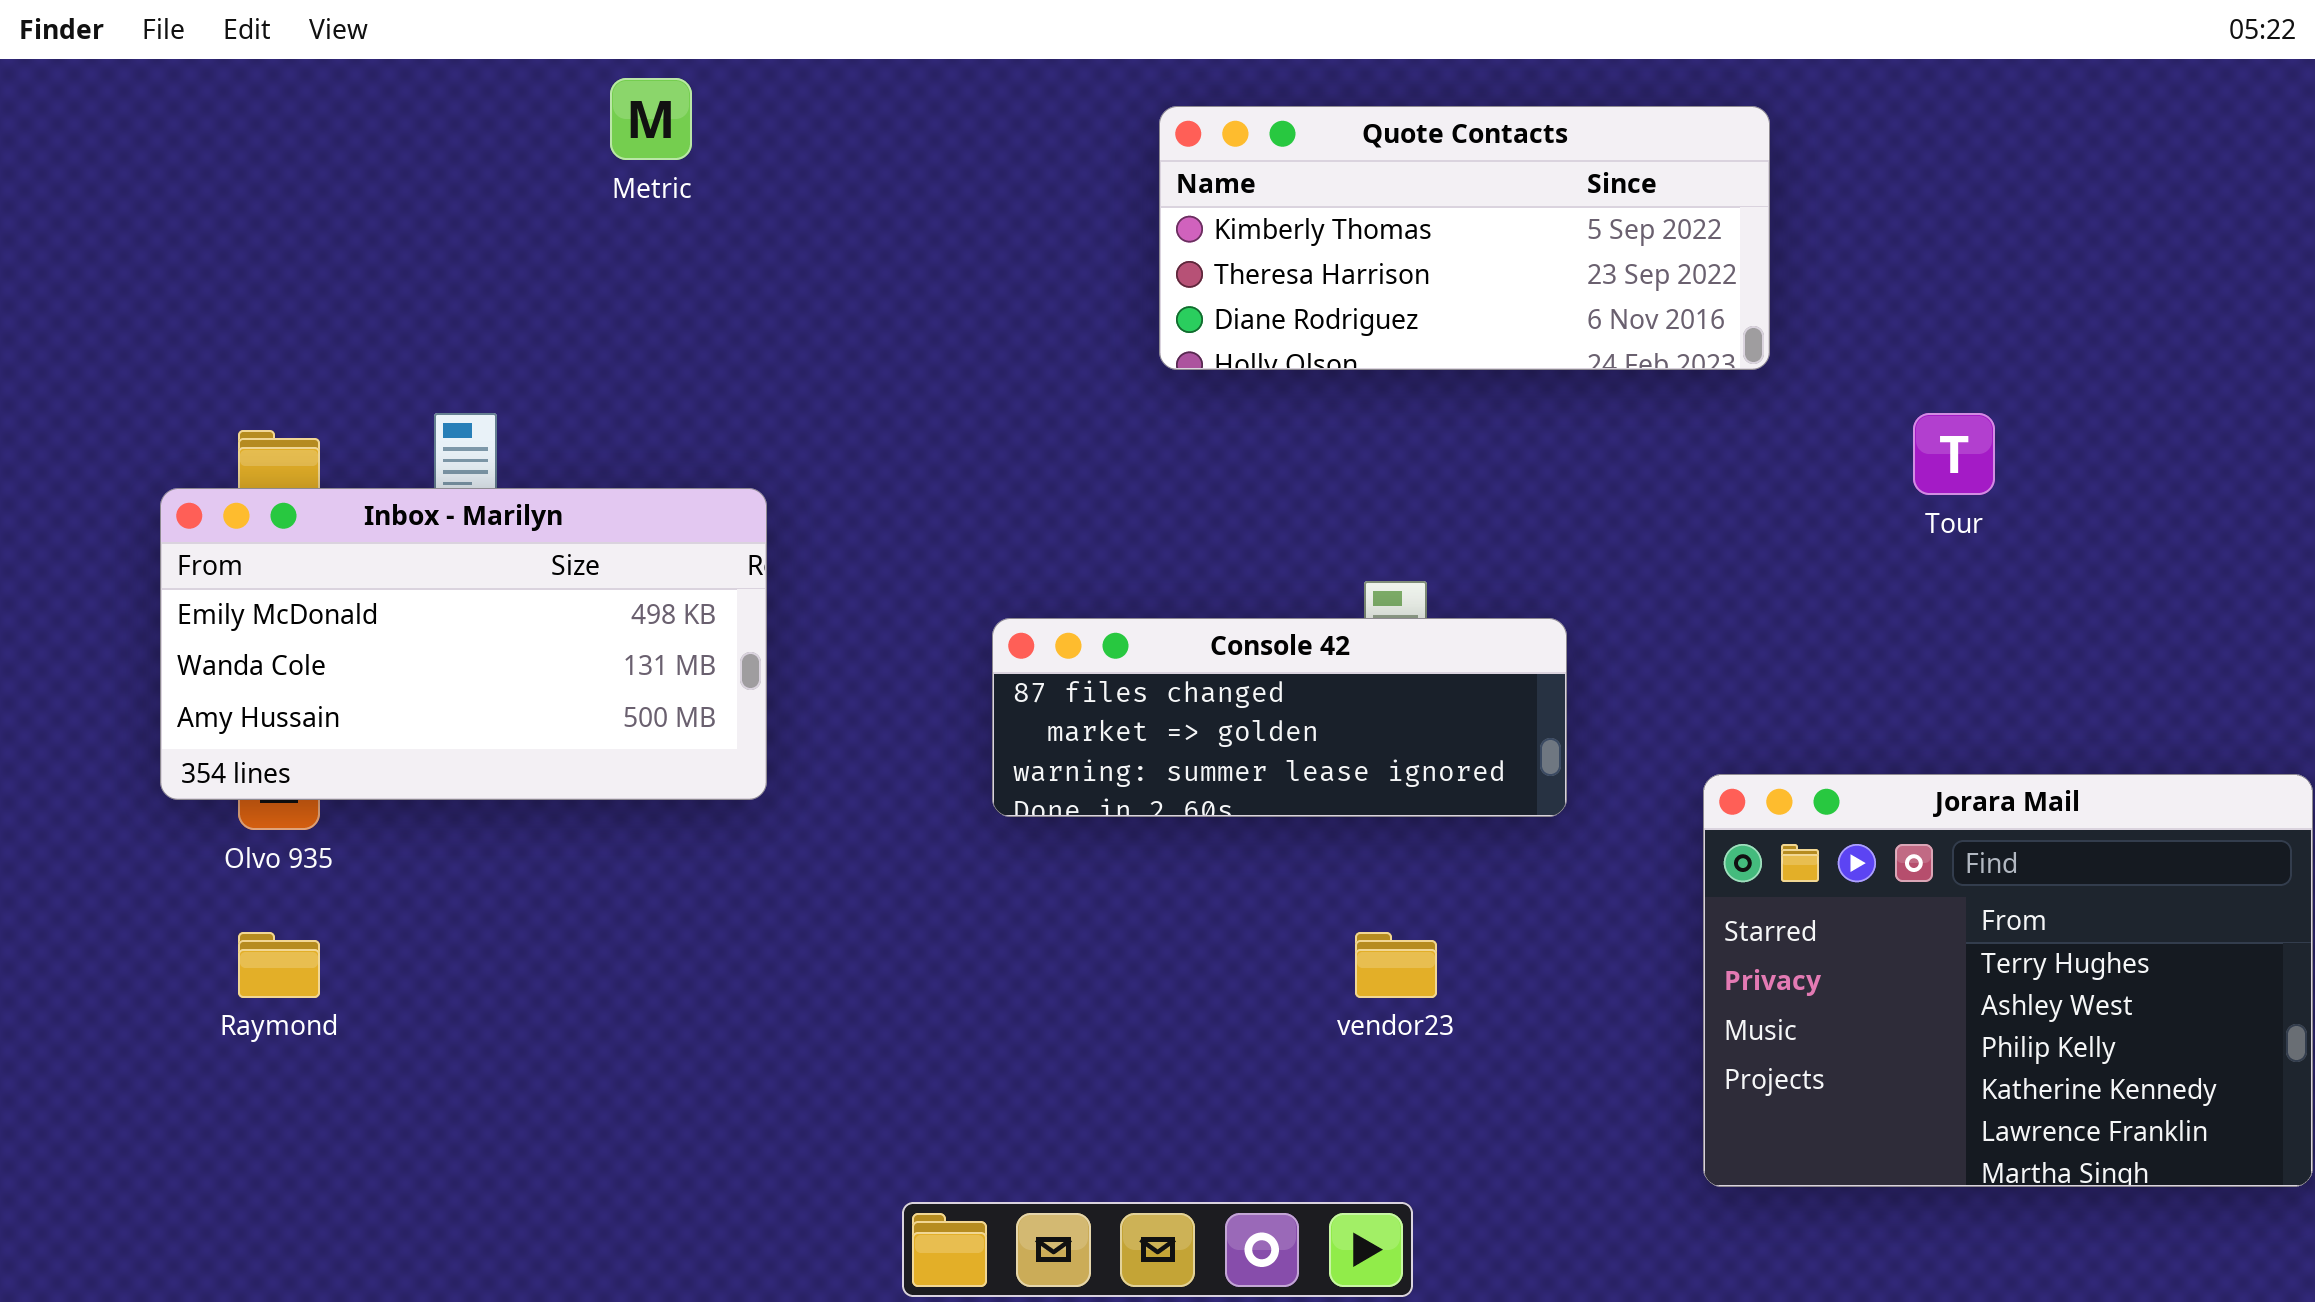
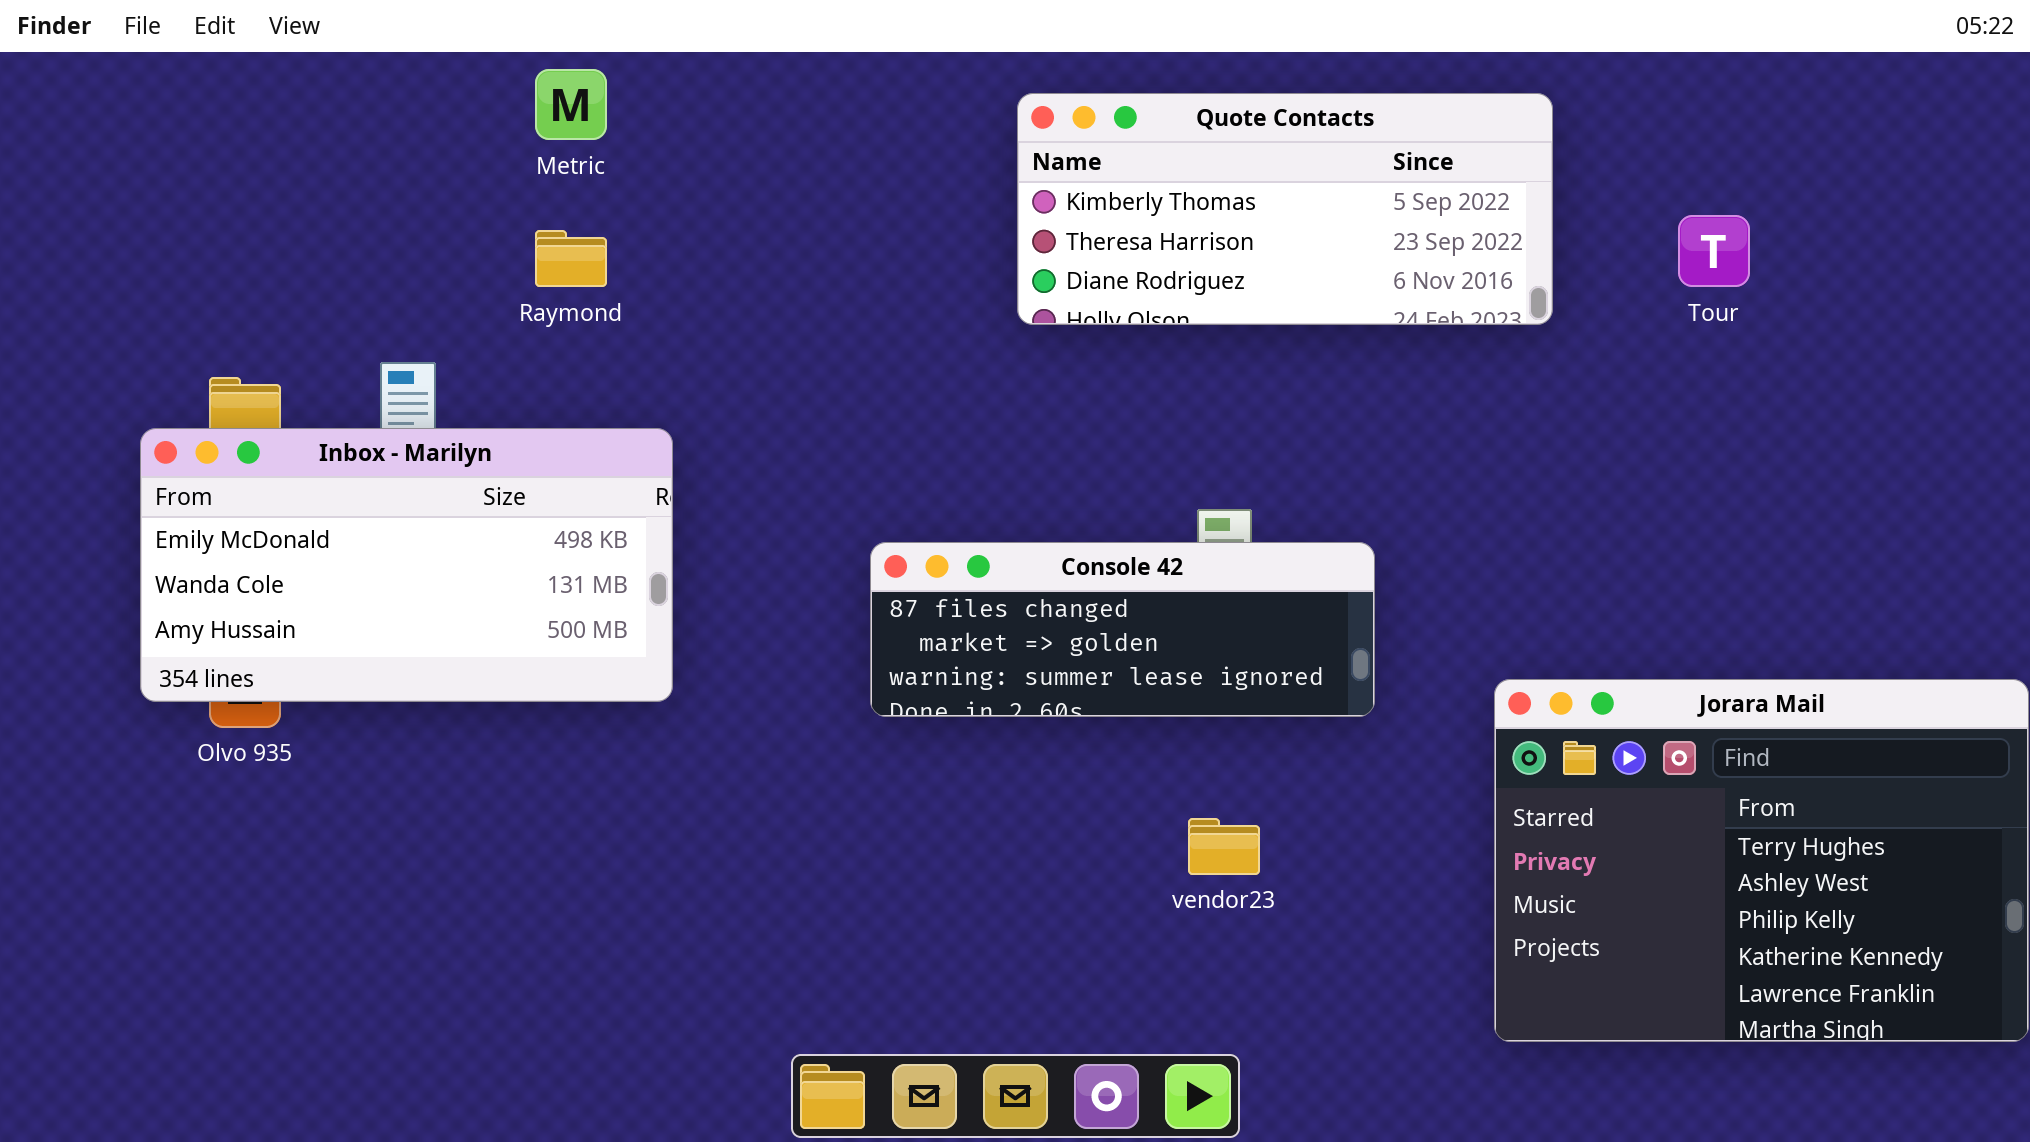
Tour: [1913,413,1995,495] -> [1678,215,1750,287], moved
Raymond: [238,932,320,998] -> [535,230,607,287], moved

